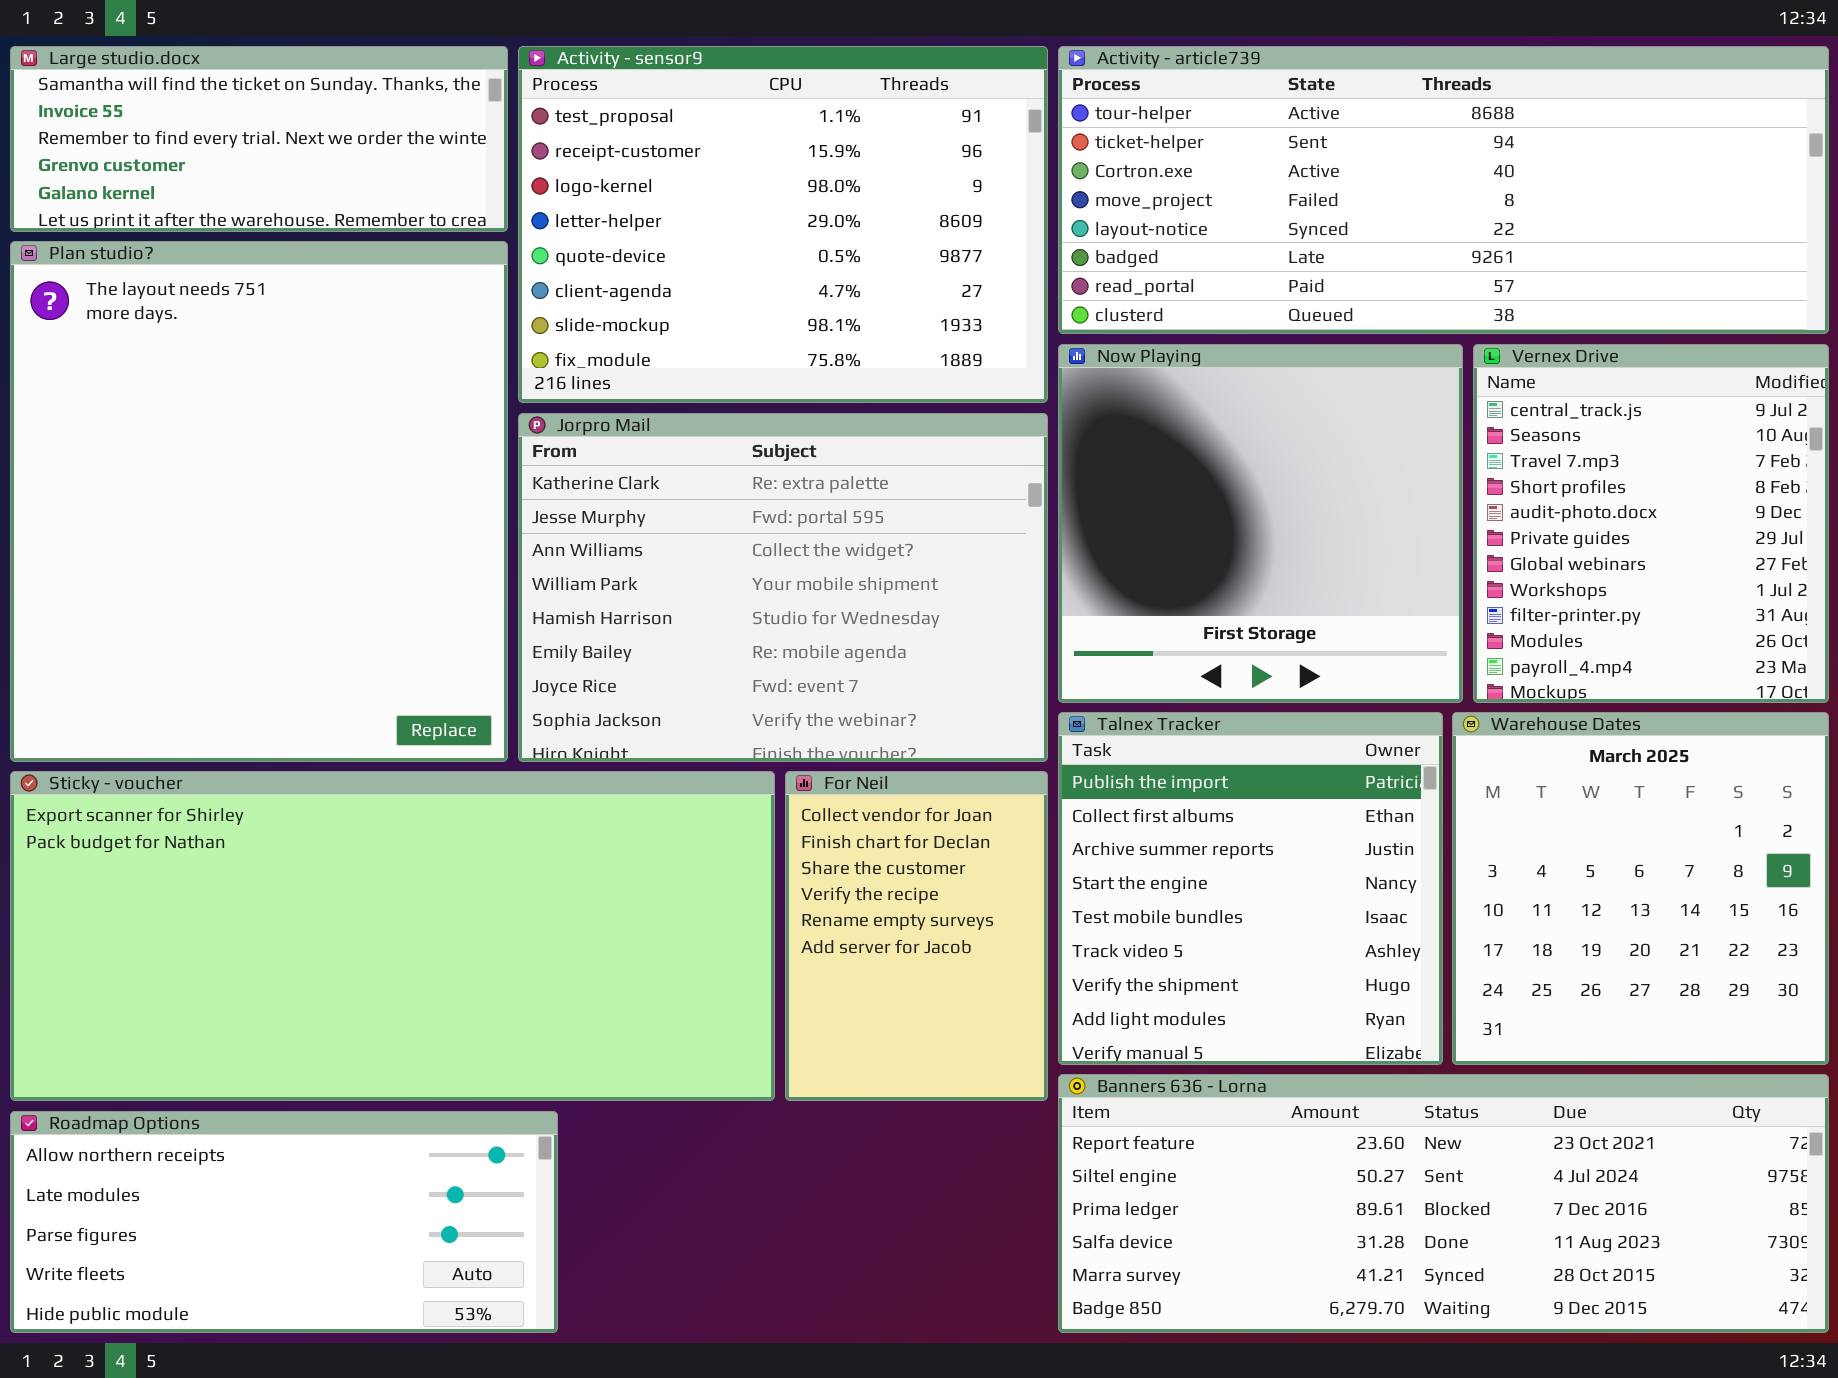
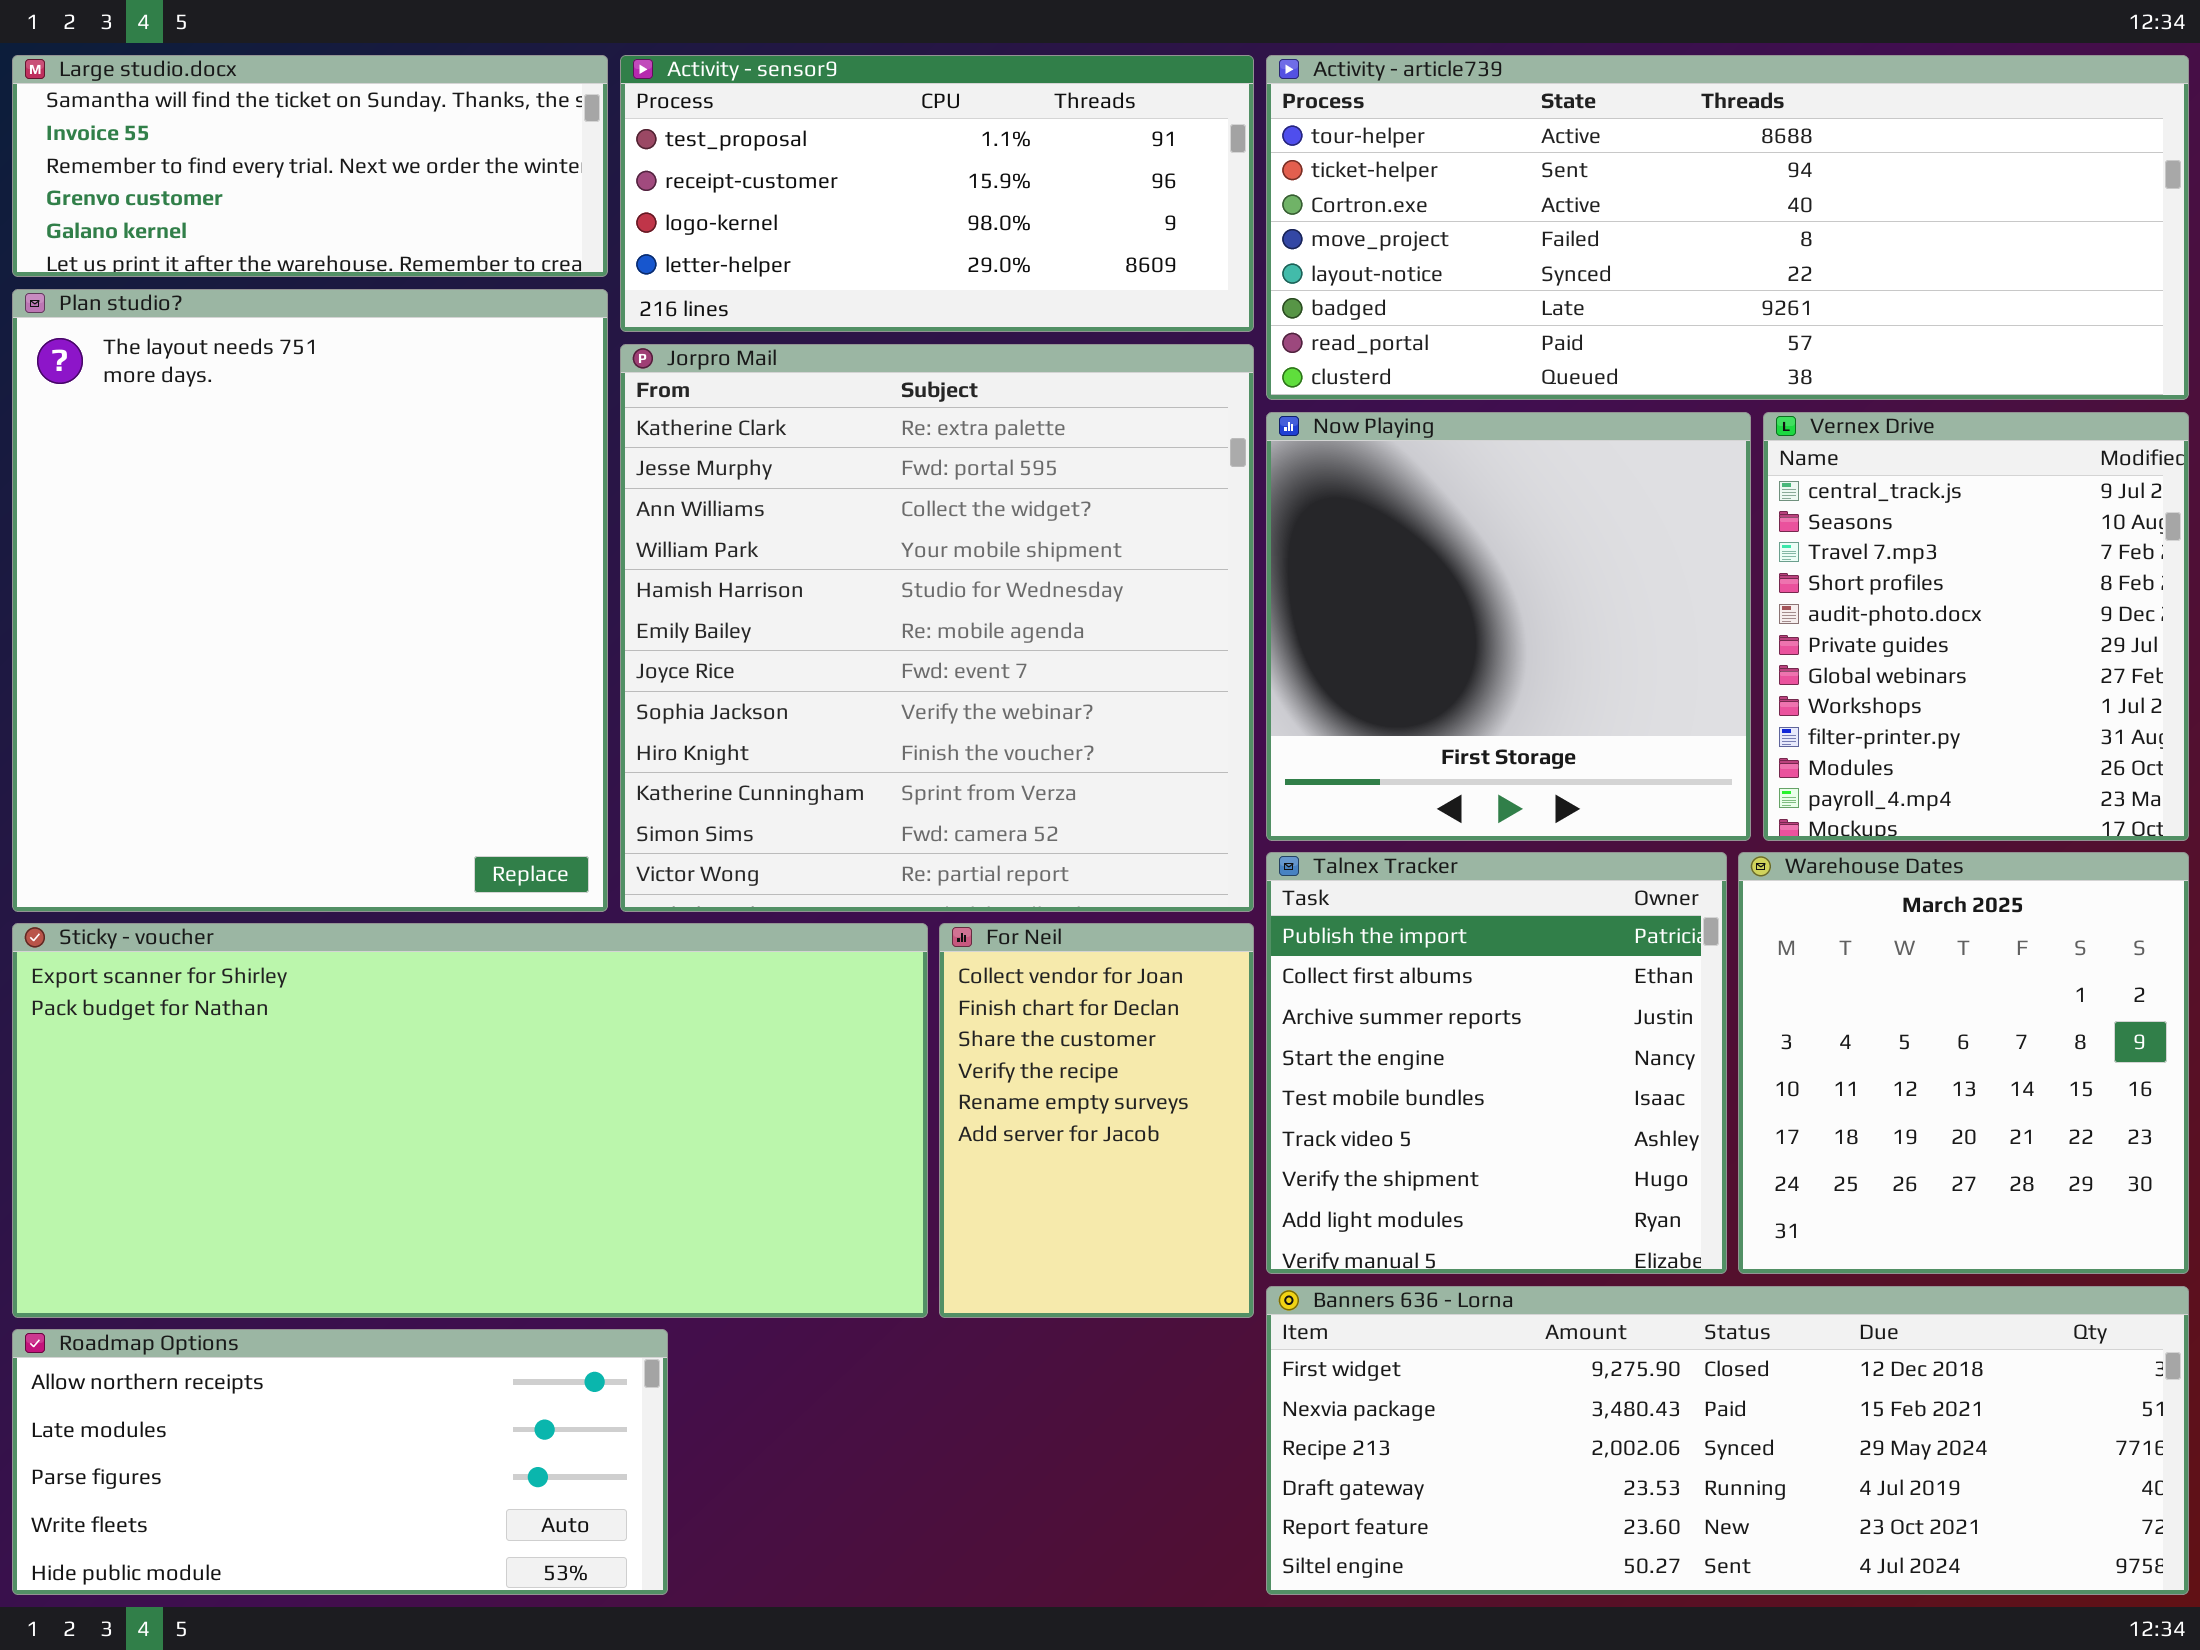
Activity - sensor9: [518,46,1048,403] -> [620,55,1254,332], resized
Jorpro Mail: [518,413,1048,762] -> [620,344,1254,912], resized
Banners 636 - Lorna: [1058,1074,1829,1333] -> [1266,1286,2189,1595], scrolled up 4 rows

